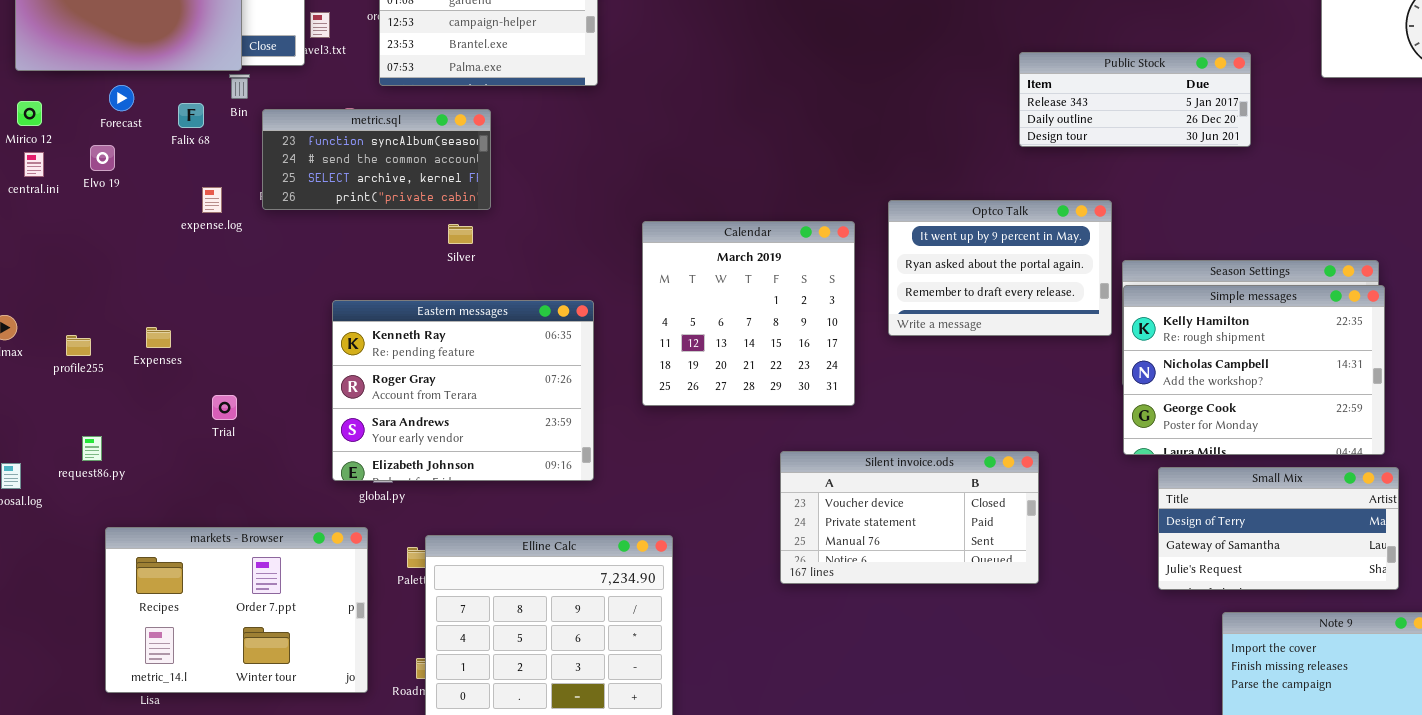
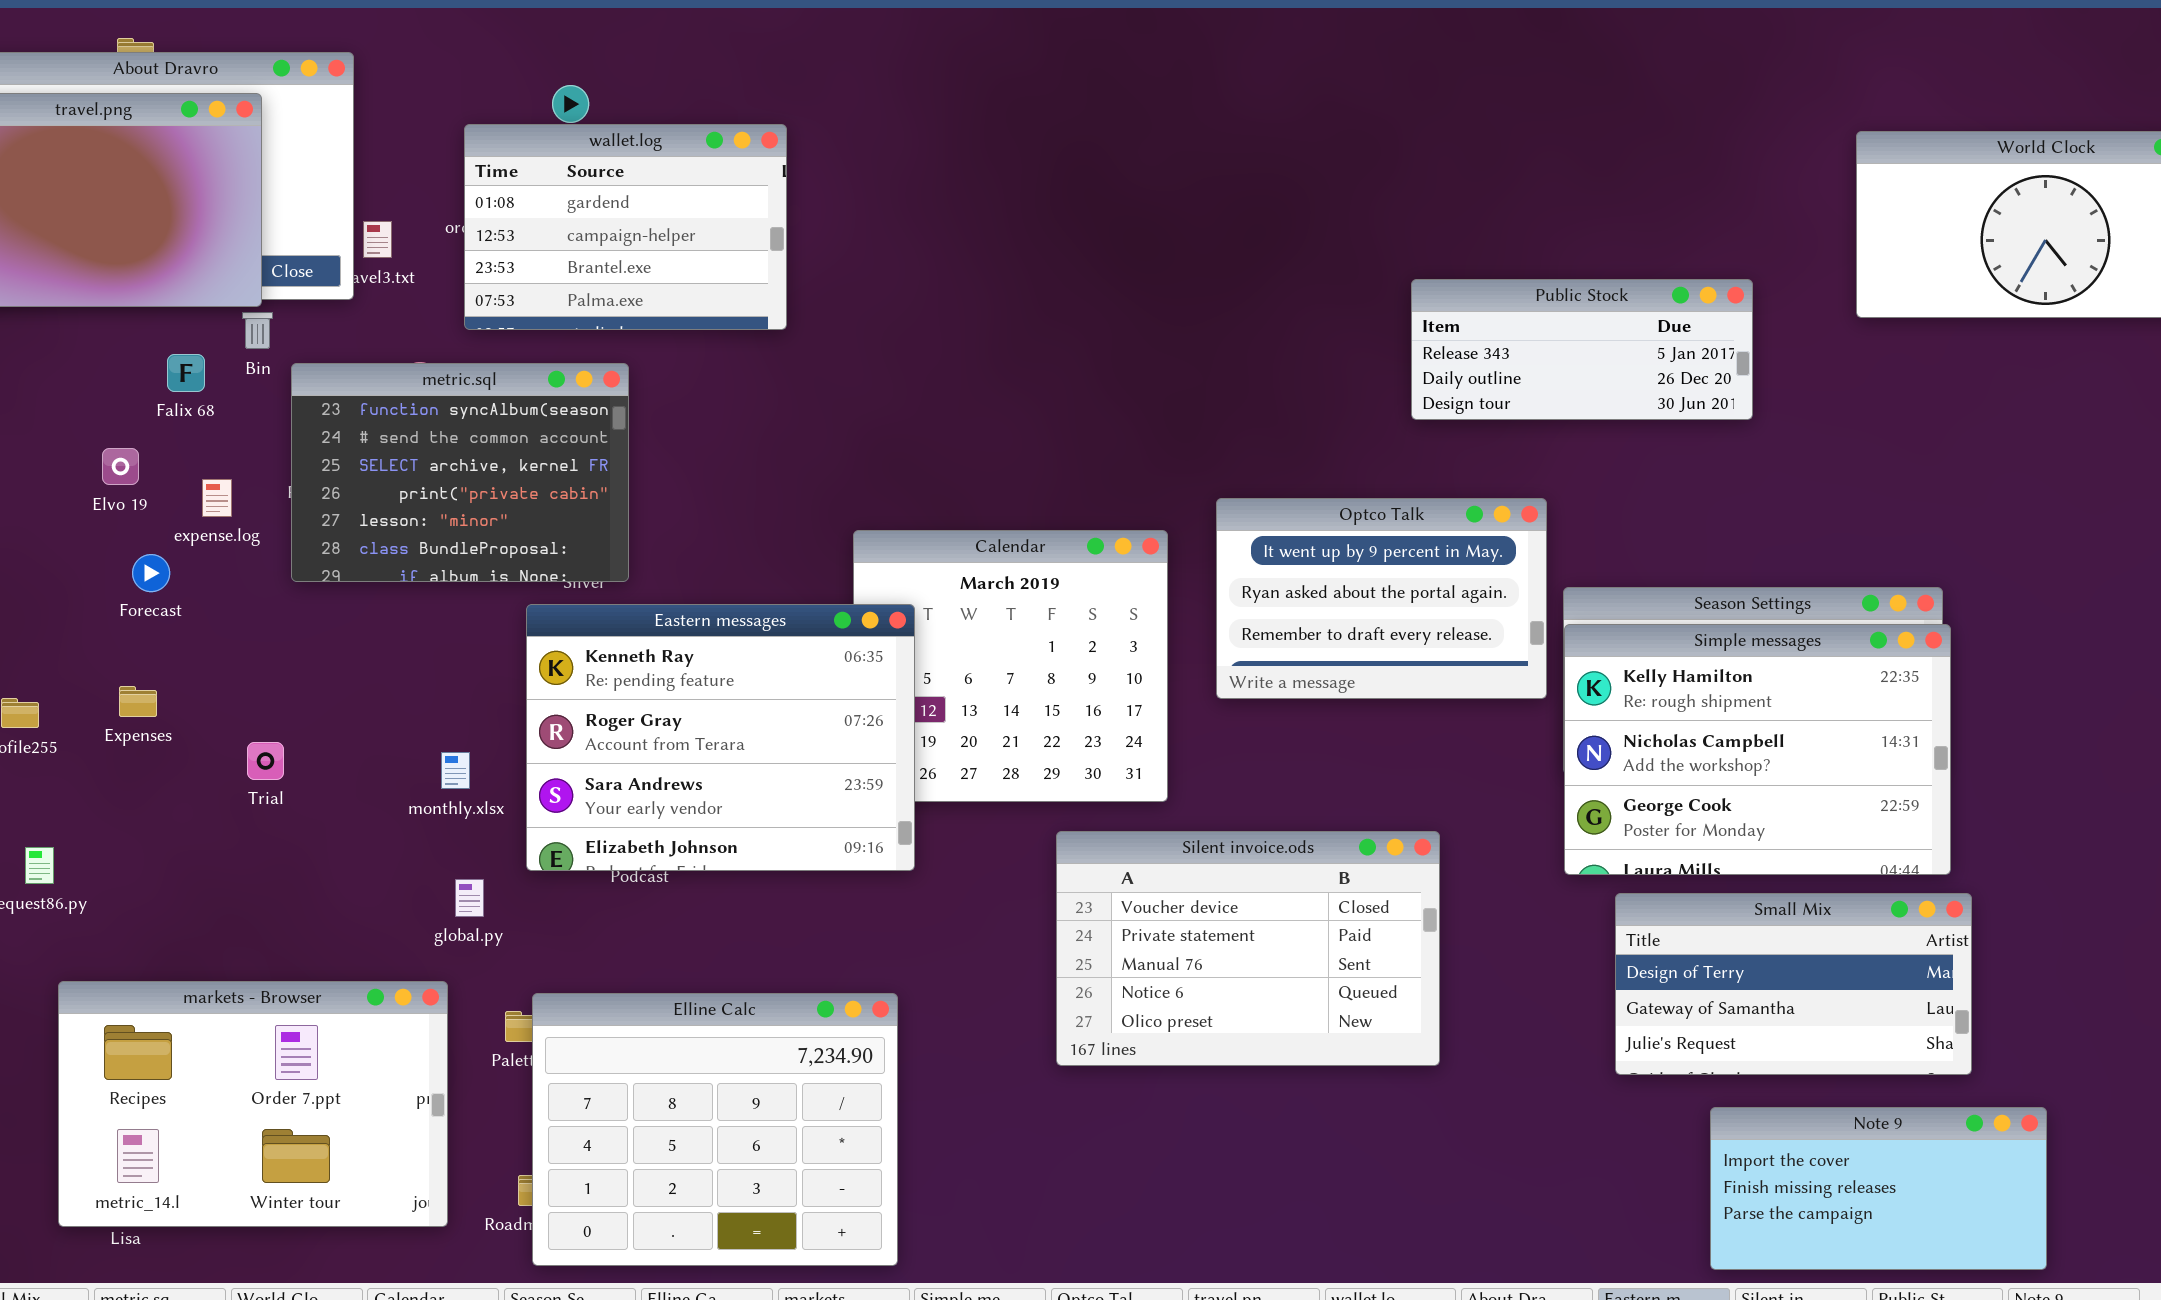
Forecast: [109,85,134,111] -> [132,554,170,592], moved
metric.sql: [262,109,491,210] -> [291,363,629,582], resized
Elvo 19: [90,145,115,171] -> [102,448,139,485], moved
Eastern messages: [332,300,594,481] -> [526,604,915,871], moved
Trial: [212,395,237,420] -> [247,742,284,780], moved
Silent invoice.ods: [780,451,1039,584] -> [1056,831,1440,1066], resized

